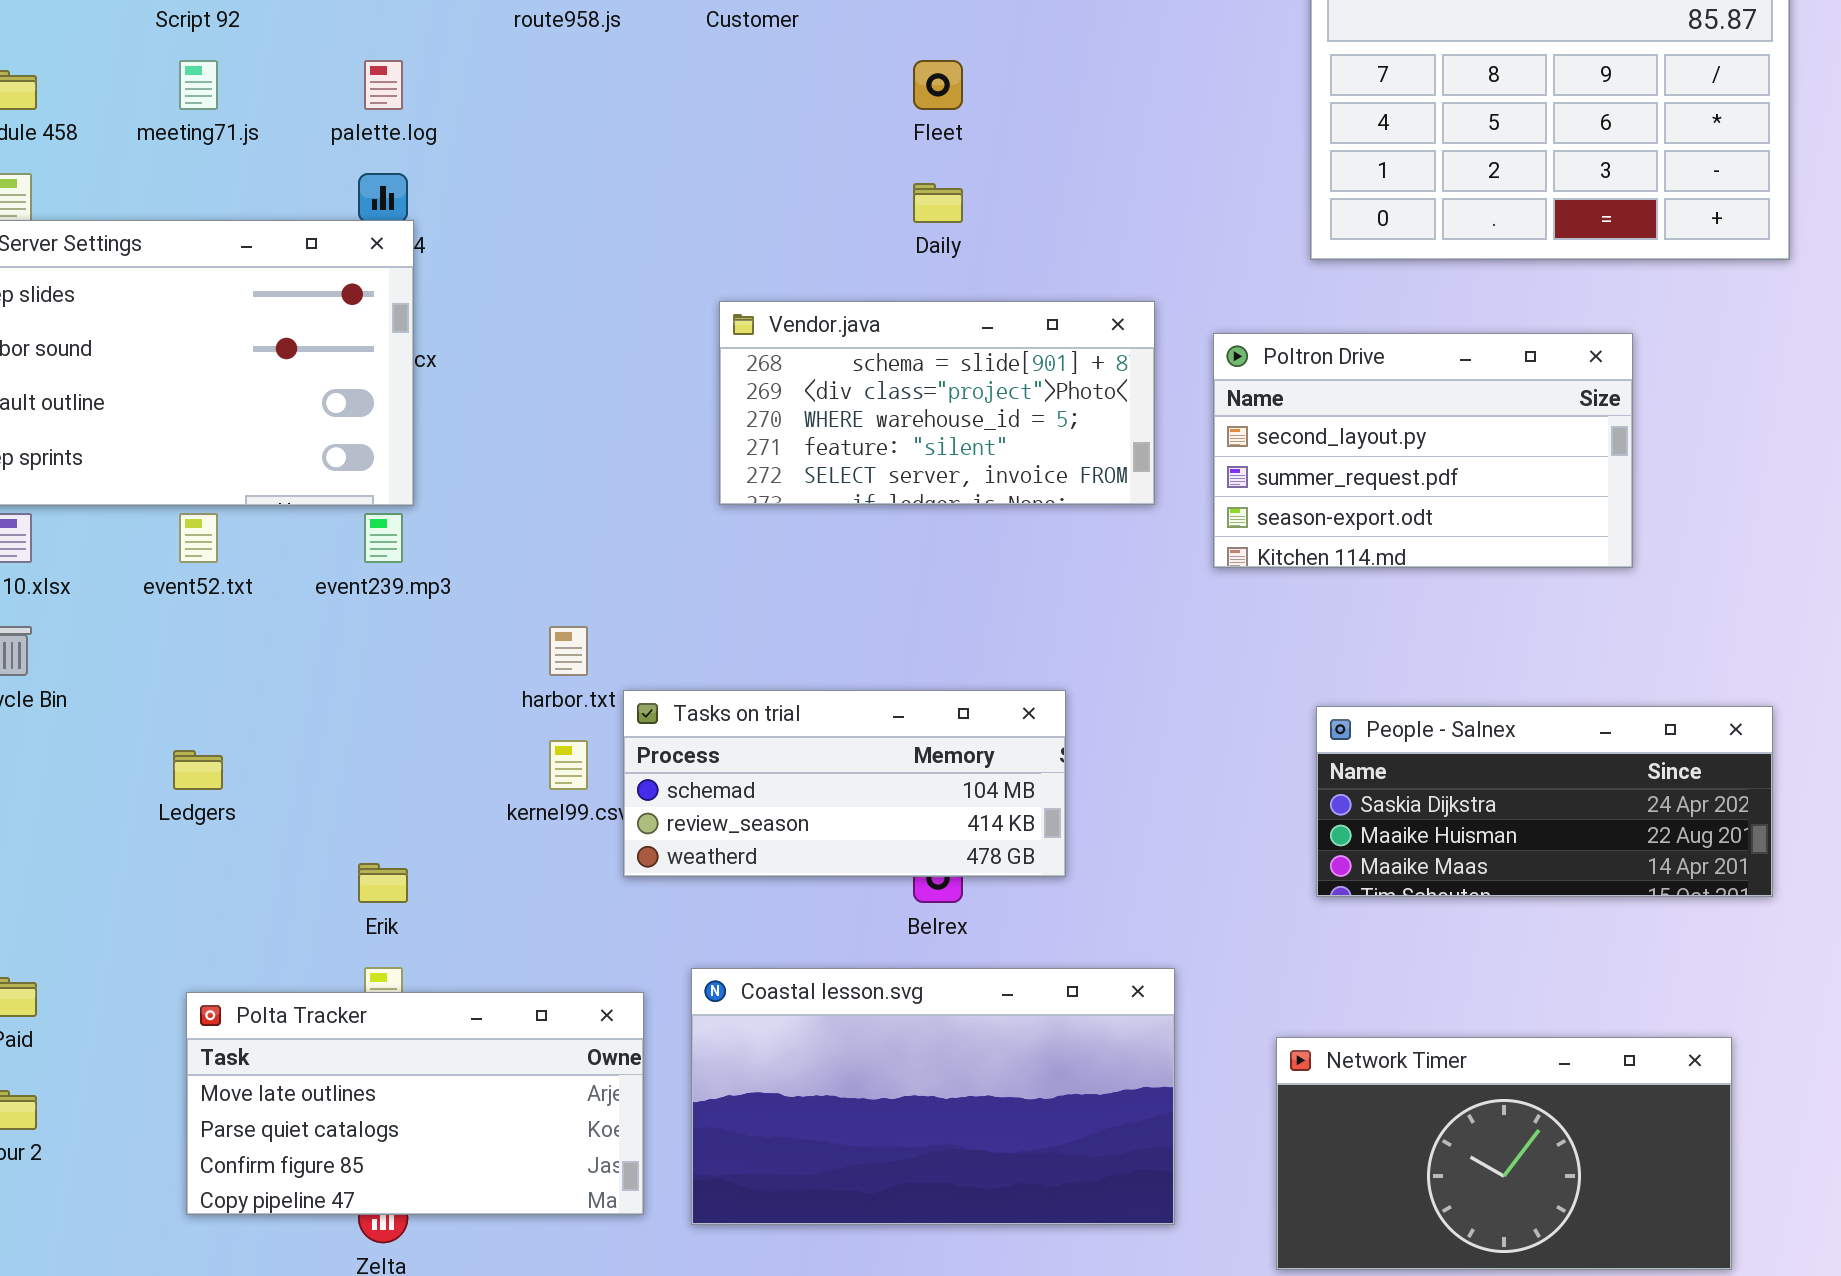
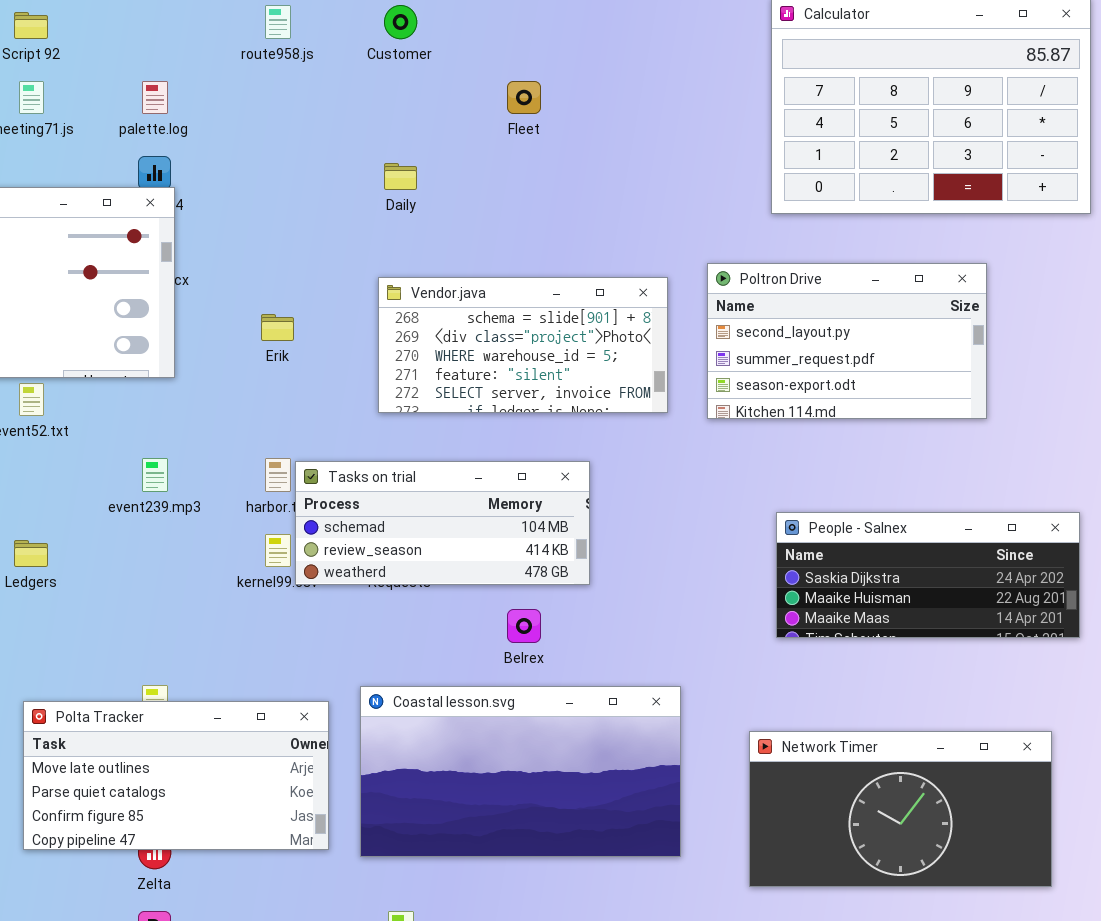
Daily: [913,183,963,223] -> [384,163,417,190], moved
Vendor.java: [719,301,1155,505] -> [378,277,668,413], moved
event239.mp3: [364,513,403,563] -> [142,458,168,492], moved
Tasks on trial: [623,690,1066,877] -> [295,461,590,585], moved
Erik: [358,863,408,903] -> [261,314,294,341], moved

